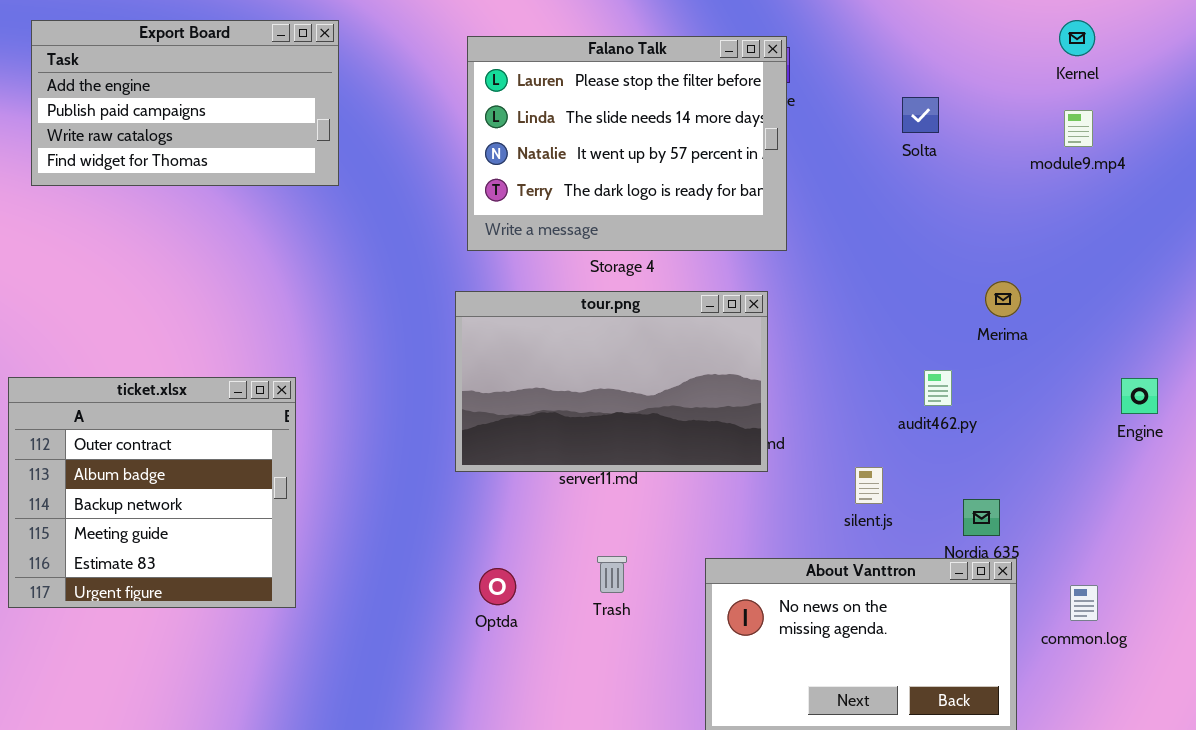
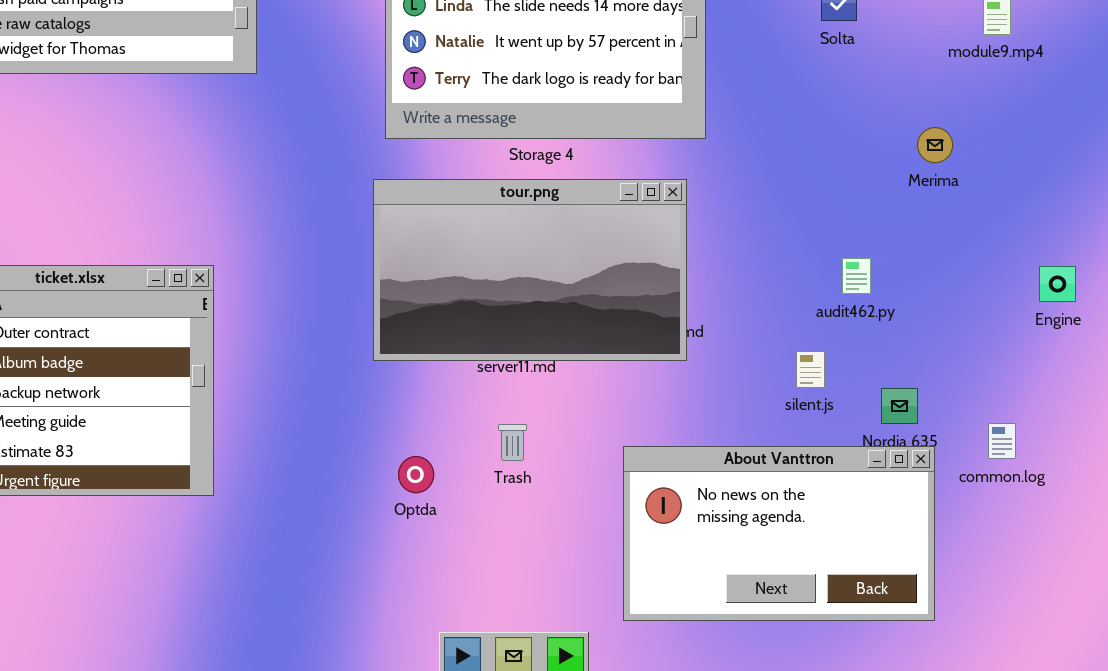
Merima: [985,281,1021,317] -> [917,127,953,163], moved
silent.js: [855,467,883,504] -> [796,351,825,388], moved
Trash: [597,556,627,593] -> [498,424,527,461], moved
common.log: [1070,585,1098,621] -> [988,423,1016,459], moved

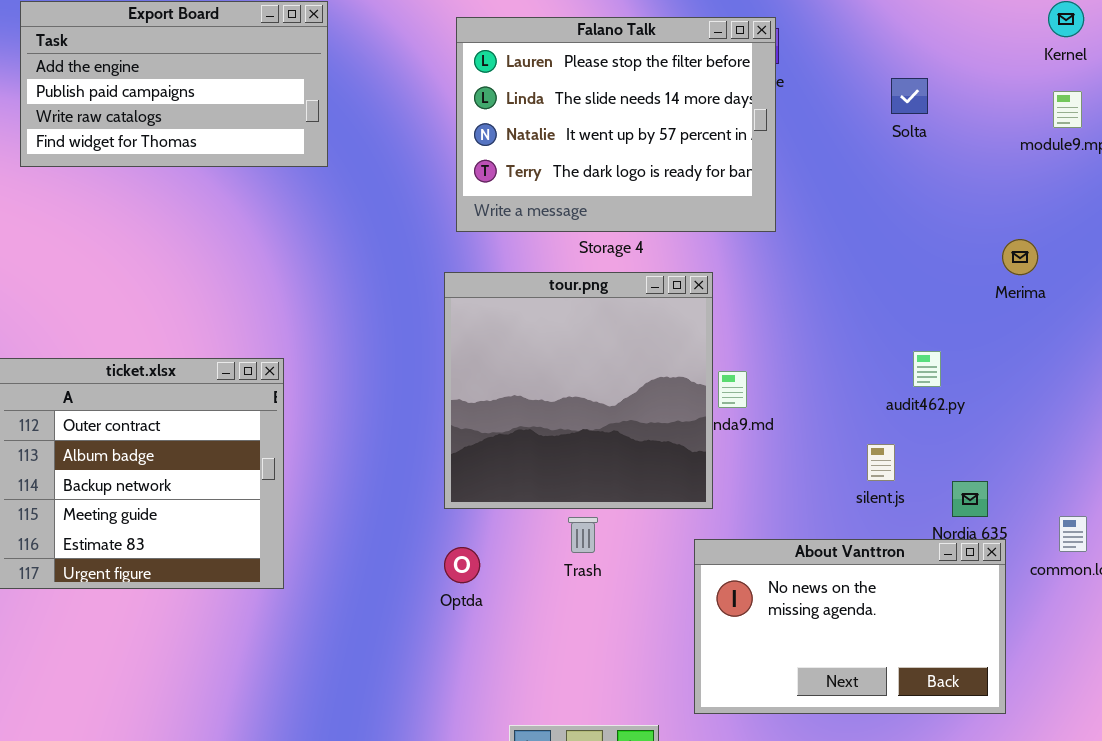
Merima: [917,127,953,163] -> [1002,239,1038,275], moved
tour.png: [373,179,687,361] -> [444,272,713,509], resized
Optda: [398,456,434,493] -> [444,547,480,583], moved

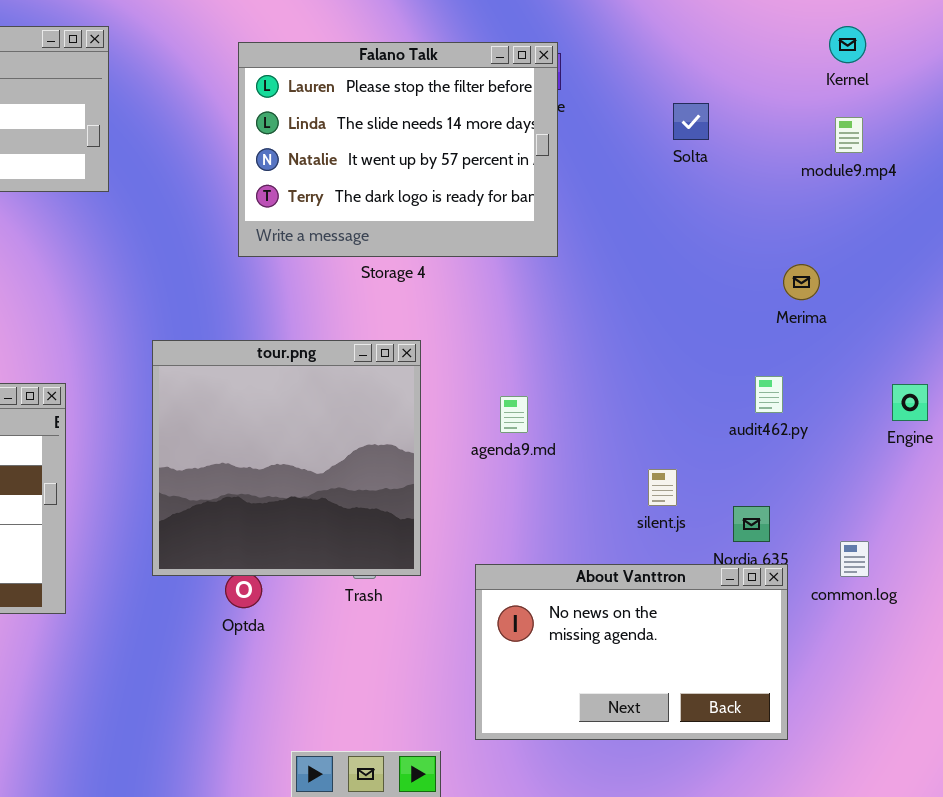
tour.png: [444,272,713,509] -> [152,340,421,576], moved
audit462.py: [913,351,941,387] -> [755,376,783,413], moved

